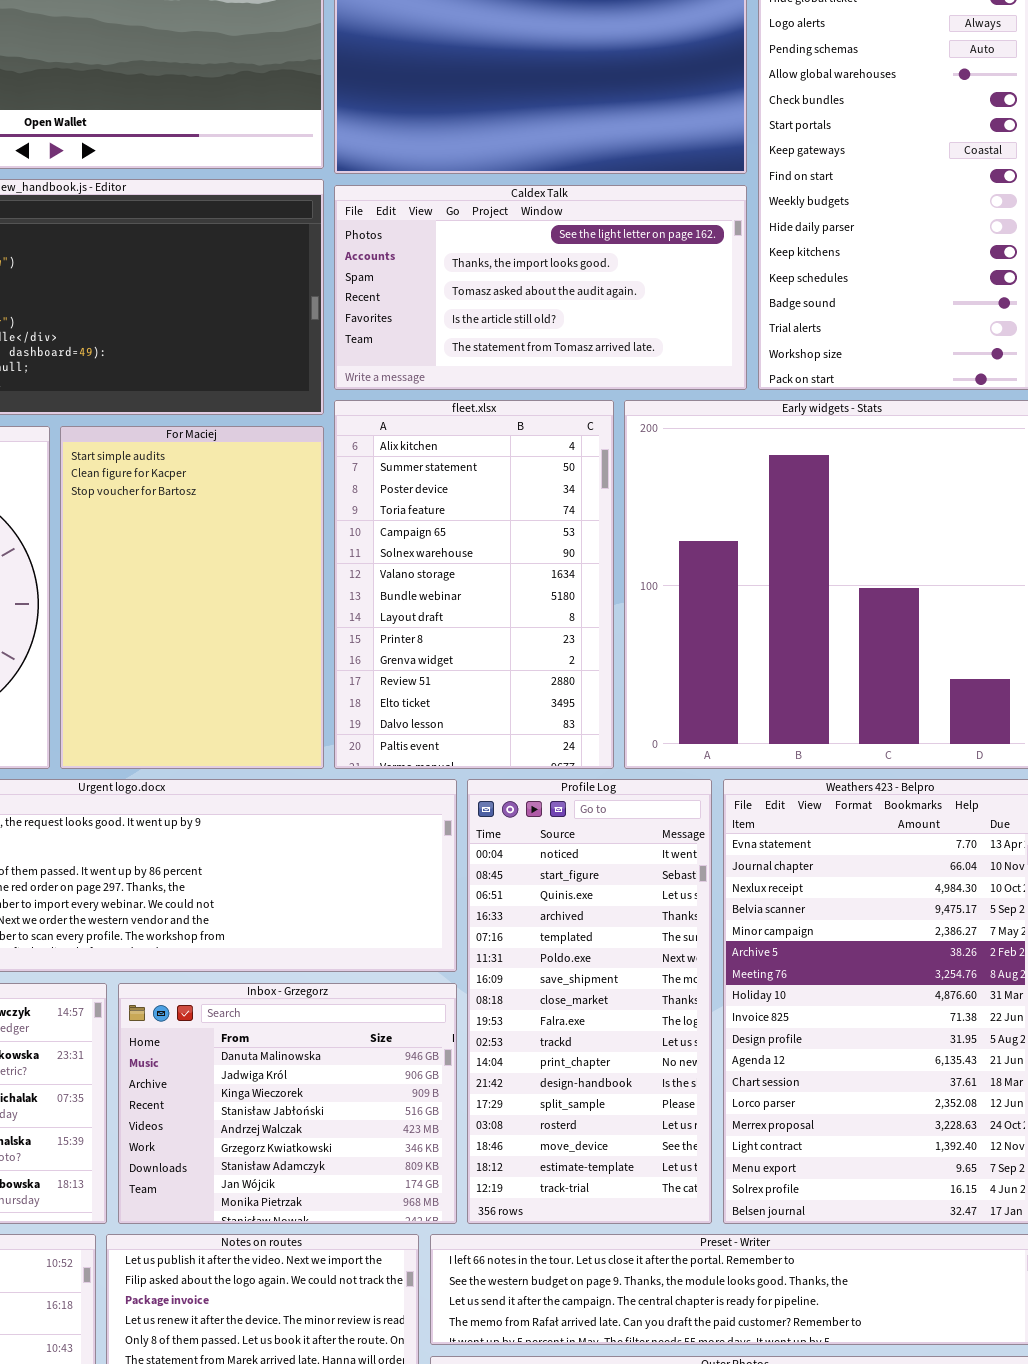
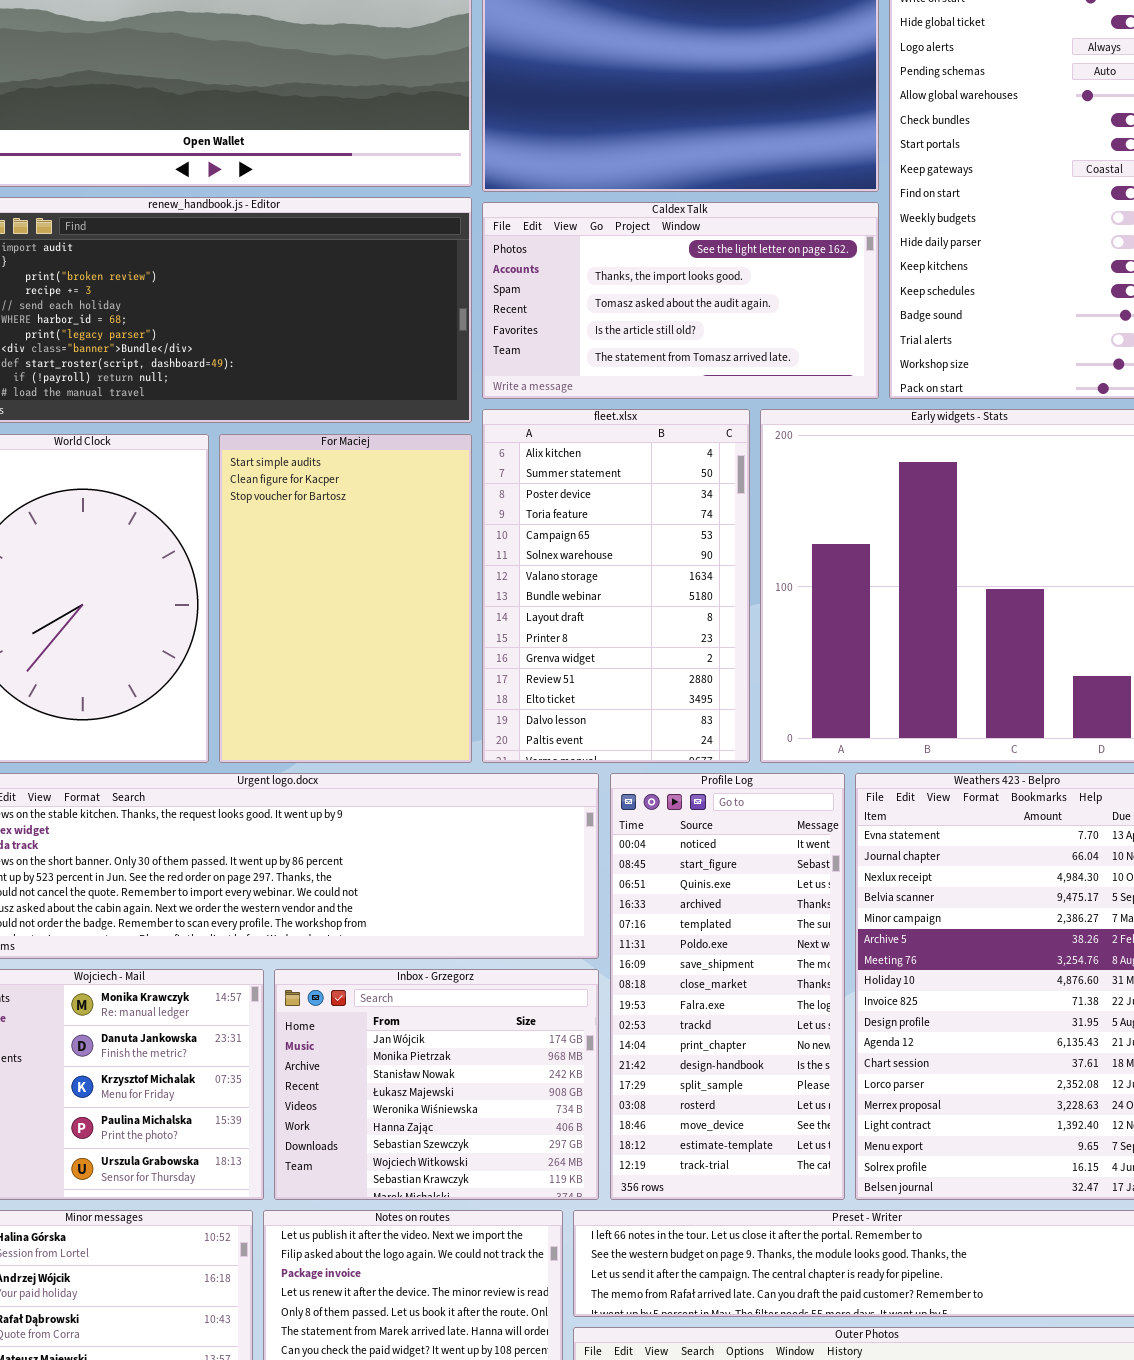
Inbox - Grzegorz: [118,983,457,1224] -> [274,969,599,1200], scrolled down 7 rows

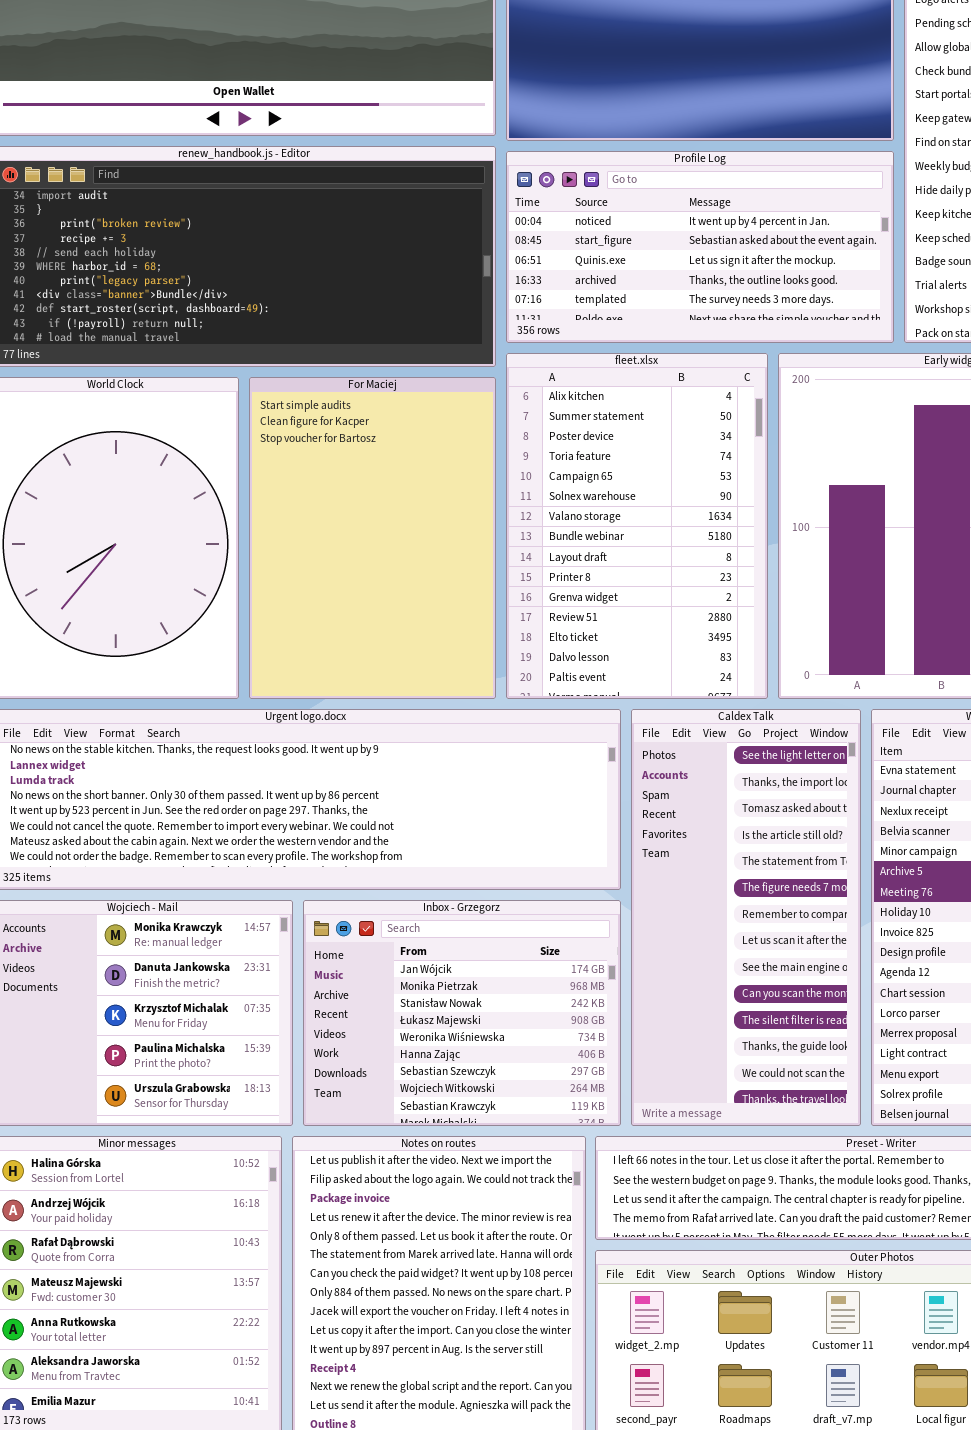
Caldex Talk: [482,202,879,399] -> [631,709,861,1126], moved, resized
Profile Log: [610,773,845,1200] -> [506,151,894,343], moved, resized

